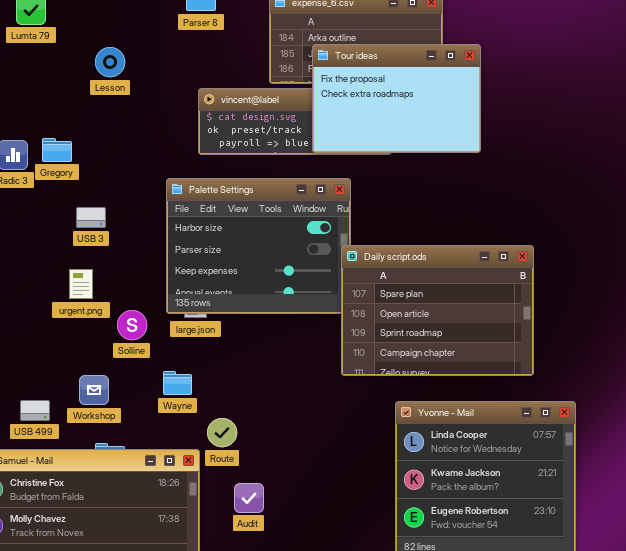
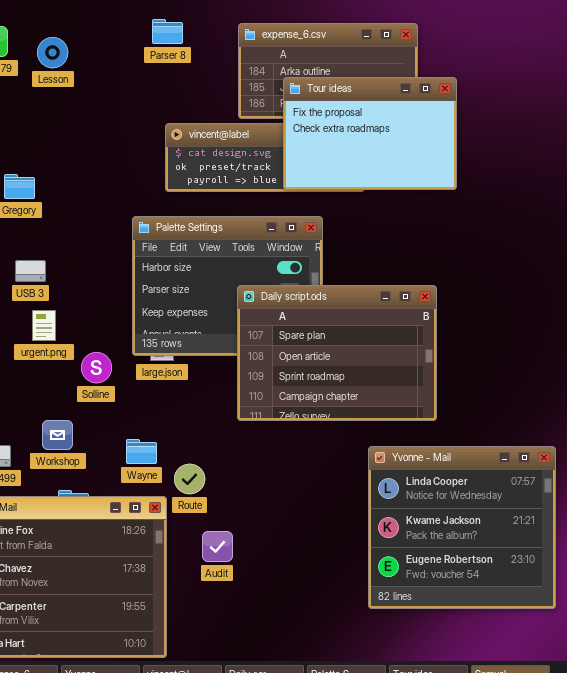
Lesson: [95,47,125,77] -> [37,37,68,68], moved
USB 3: [76,207,106,228] -> [15,260,46,282], moved
Daily script.ods: [341,245,534,376] -> [237,285,437,421], moved
Wayne: [163,371,192,395] -> [126,439,157,464], moved

